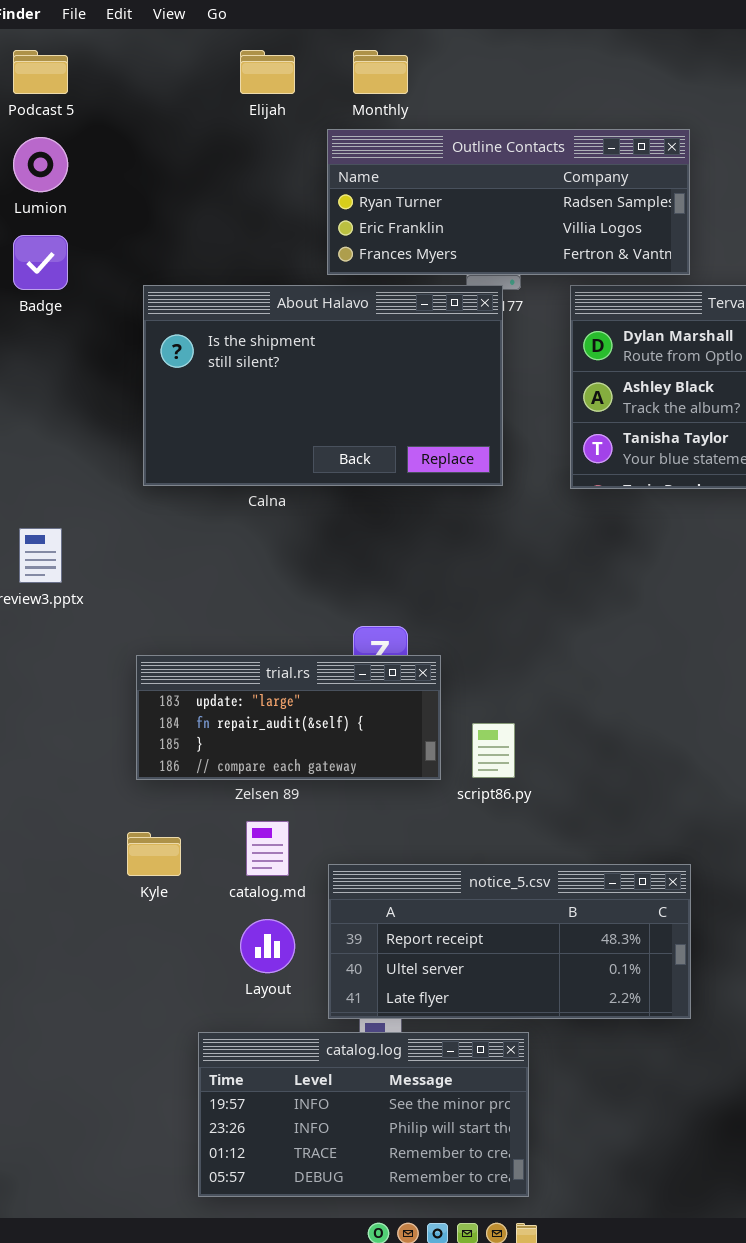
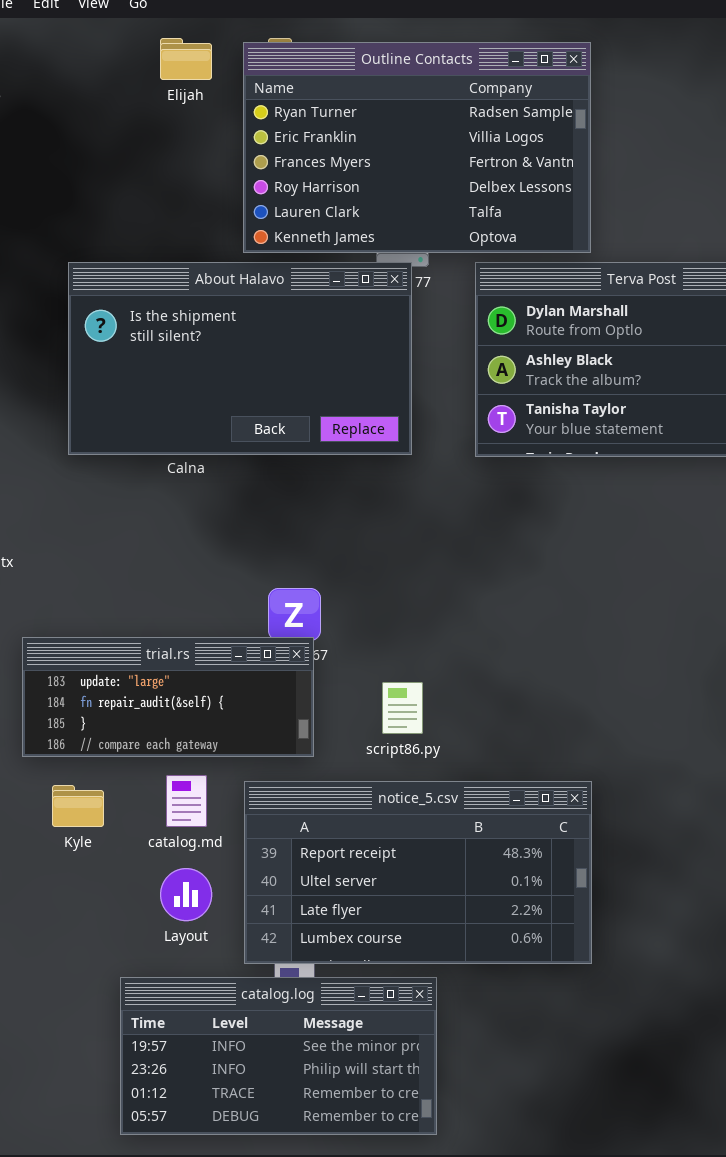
Outline Contacts: [327,129,690,275] -> [243,42,591,253], resized
trial.rs: [136,655,441,780] -> [22,637,314,757], moved
notice_5.csv: [328,864,691,1019] -> [244,781,592,964], resized

